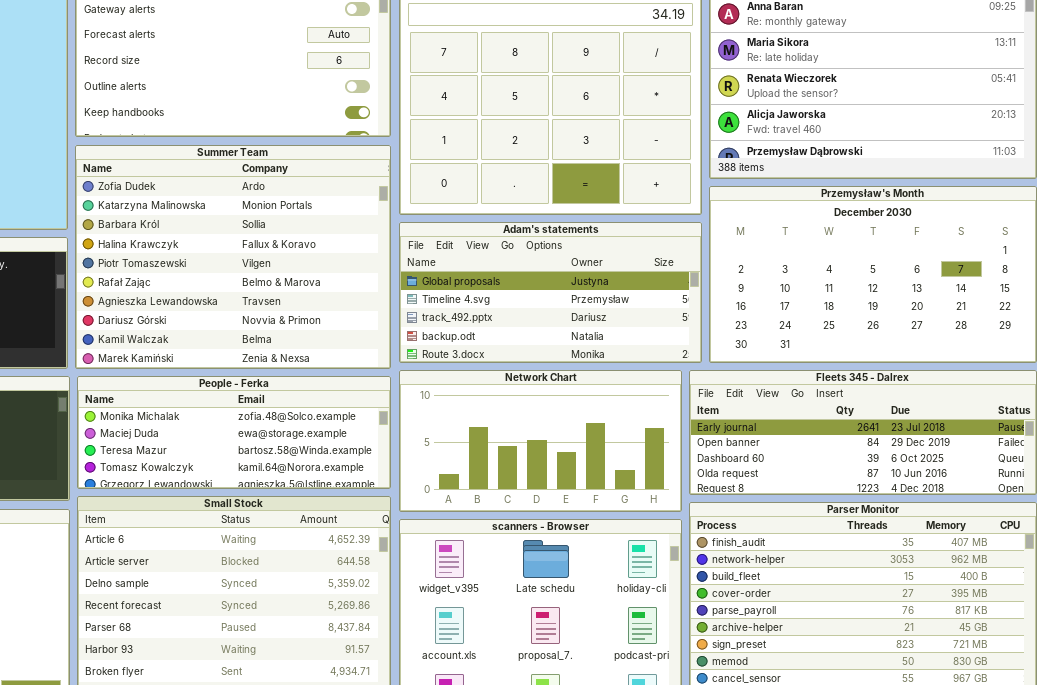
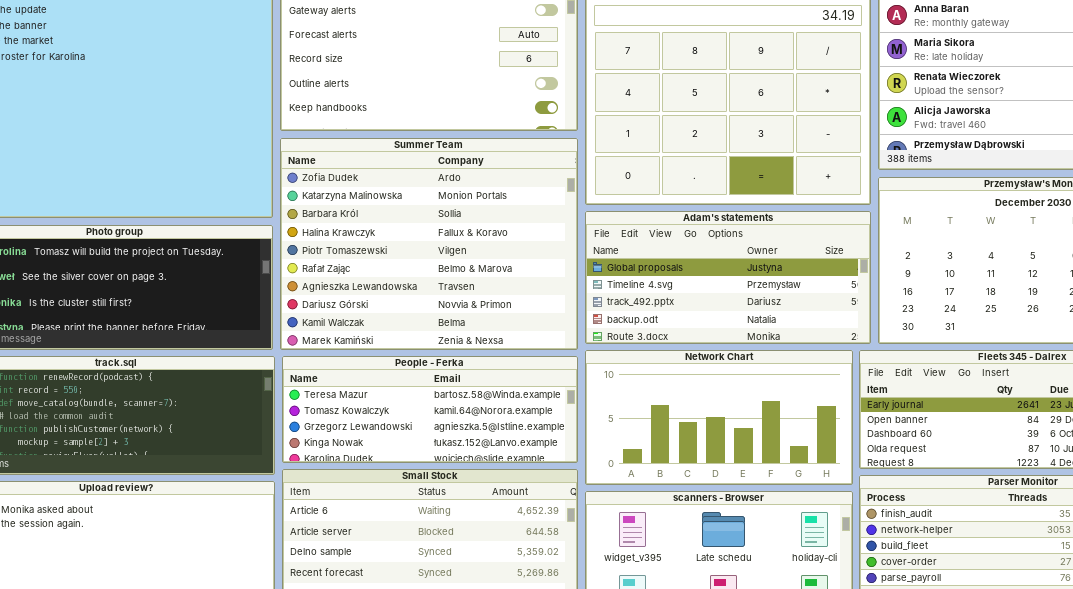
People - Ferka: [77,376,391,489] -> [282,356,578,463], scrolled down 2 rows

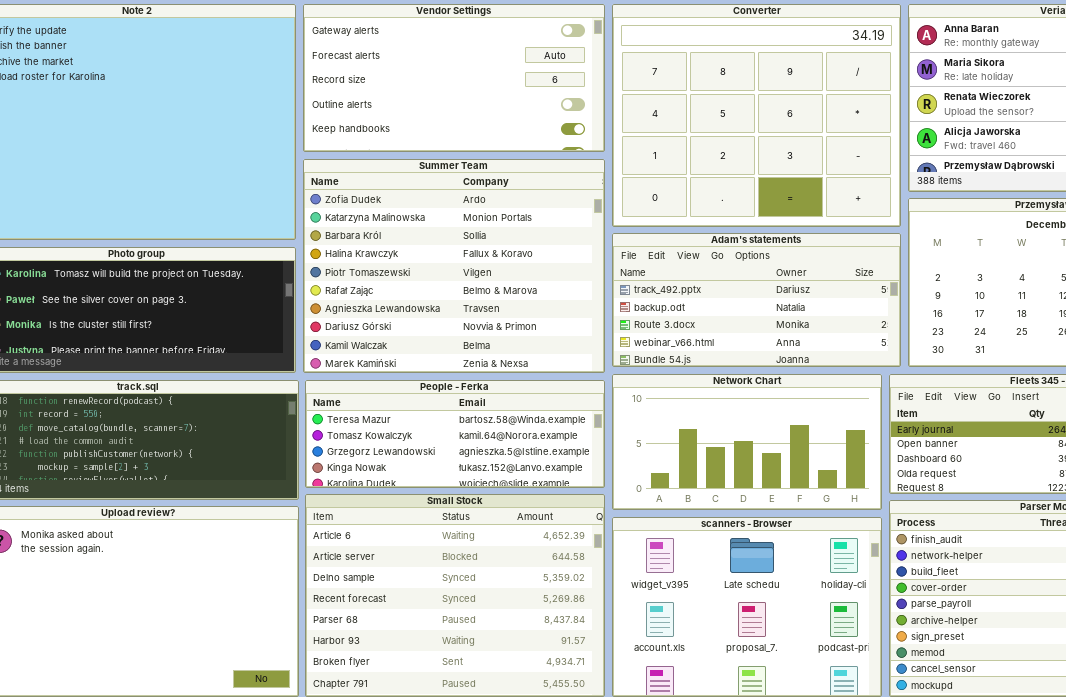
Adam's statements: [585,211,871,344] -> [612,233,901,367], scrolled down 2 rows

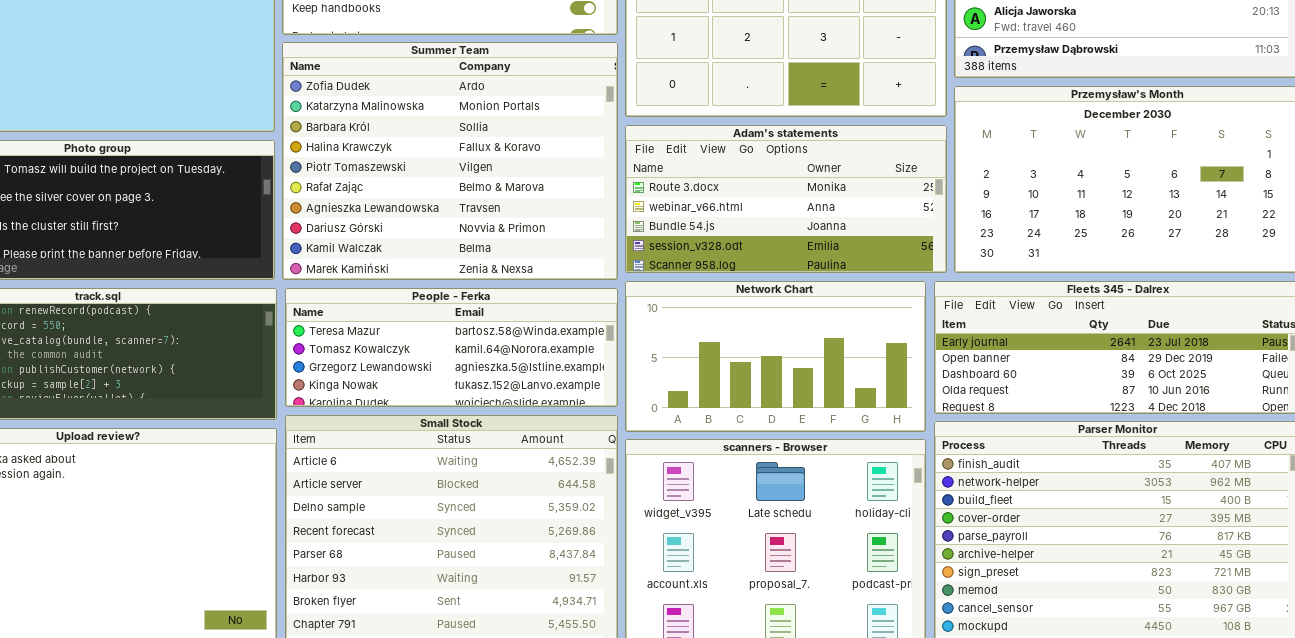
Adam's statements: [612,233,901,367] -> [625,125,947,273], scrolled down 2 rows

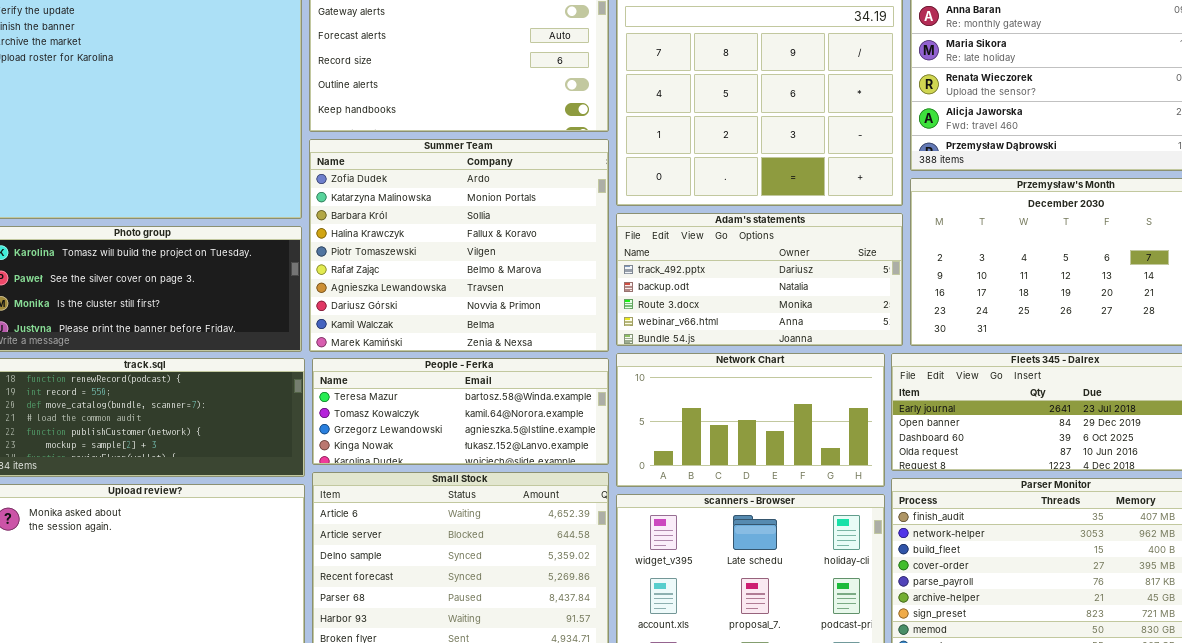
Adam's statements: [625,125,947,273] -> [616,213,903,346], scrolled up 2 rows

